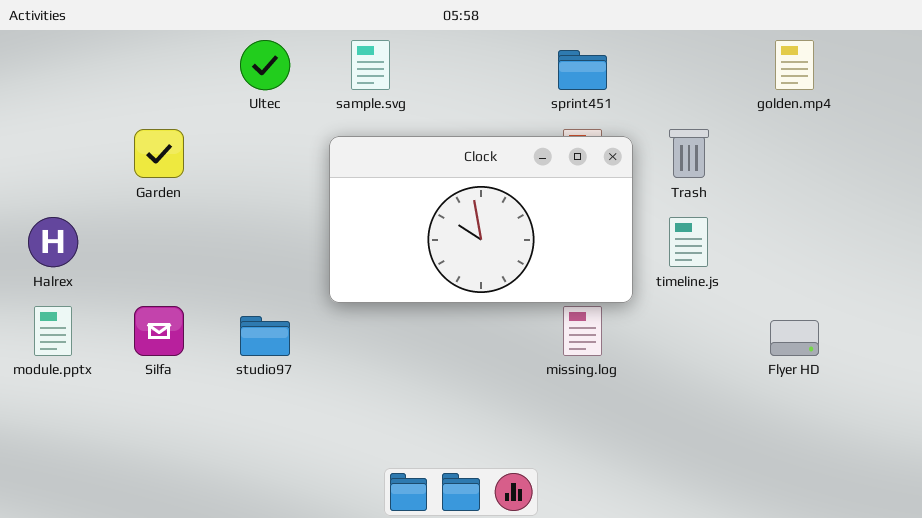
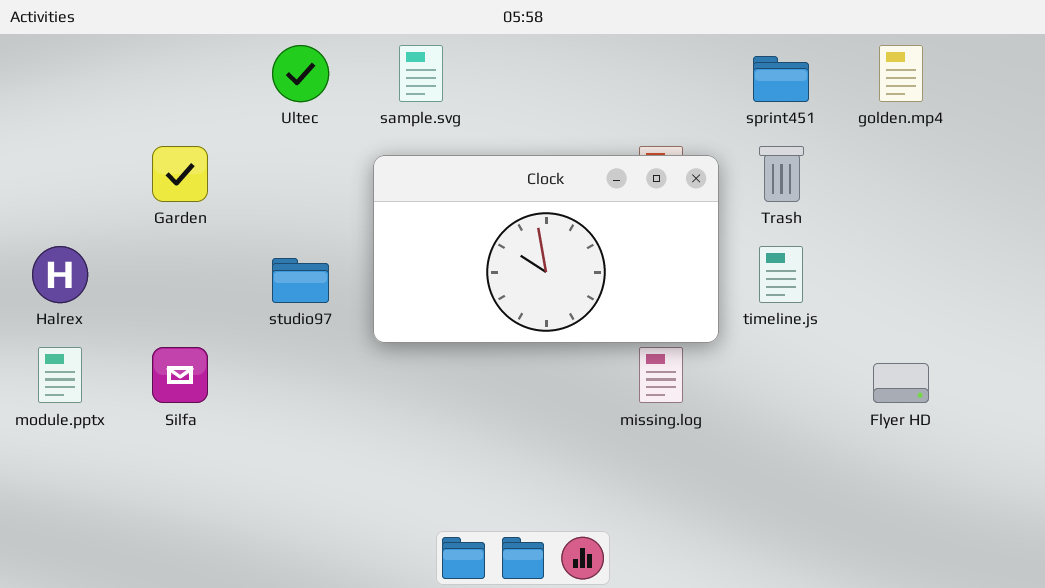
sprint451: [558,50,607,90] -> [753,56,809,102], moved
studio97: [240,316,290,356] -> [272,258,329,303], moved

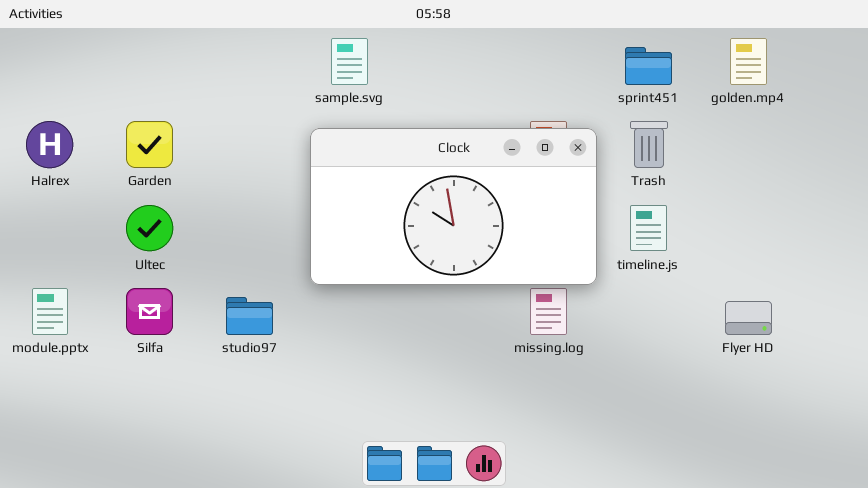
Ultec: [272,45,329,102] -> [126,205,173,251], moved
Halrex: [32,246,88,303] -> [26,121,73,168], moved
studio97: [272,258,329,303] -> [226,297,273,335], moved

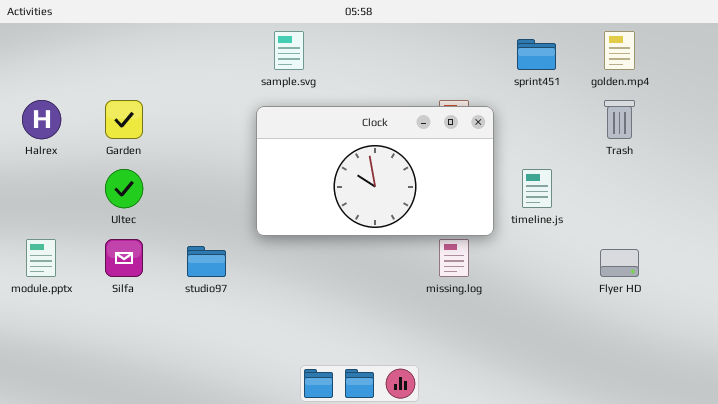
Trash: [630,121,668,168] -> [604,100,635,139], moved

